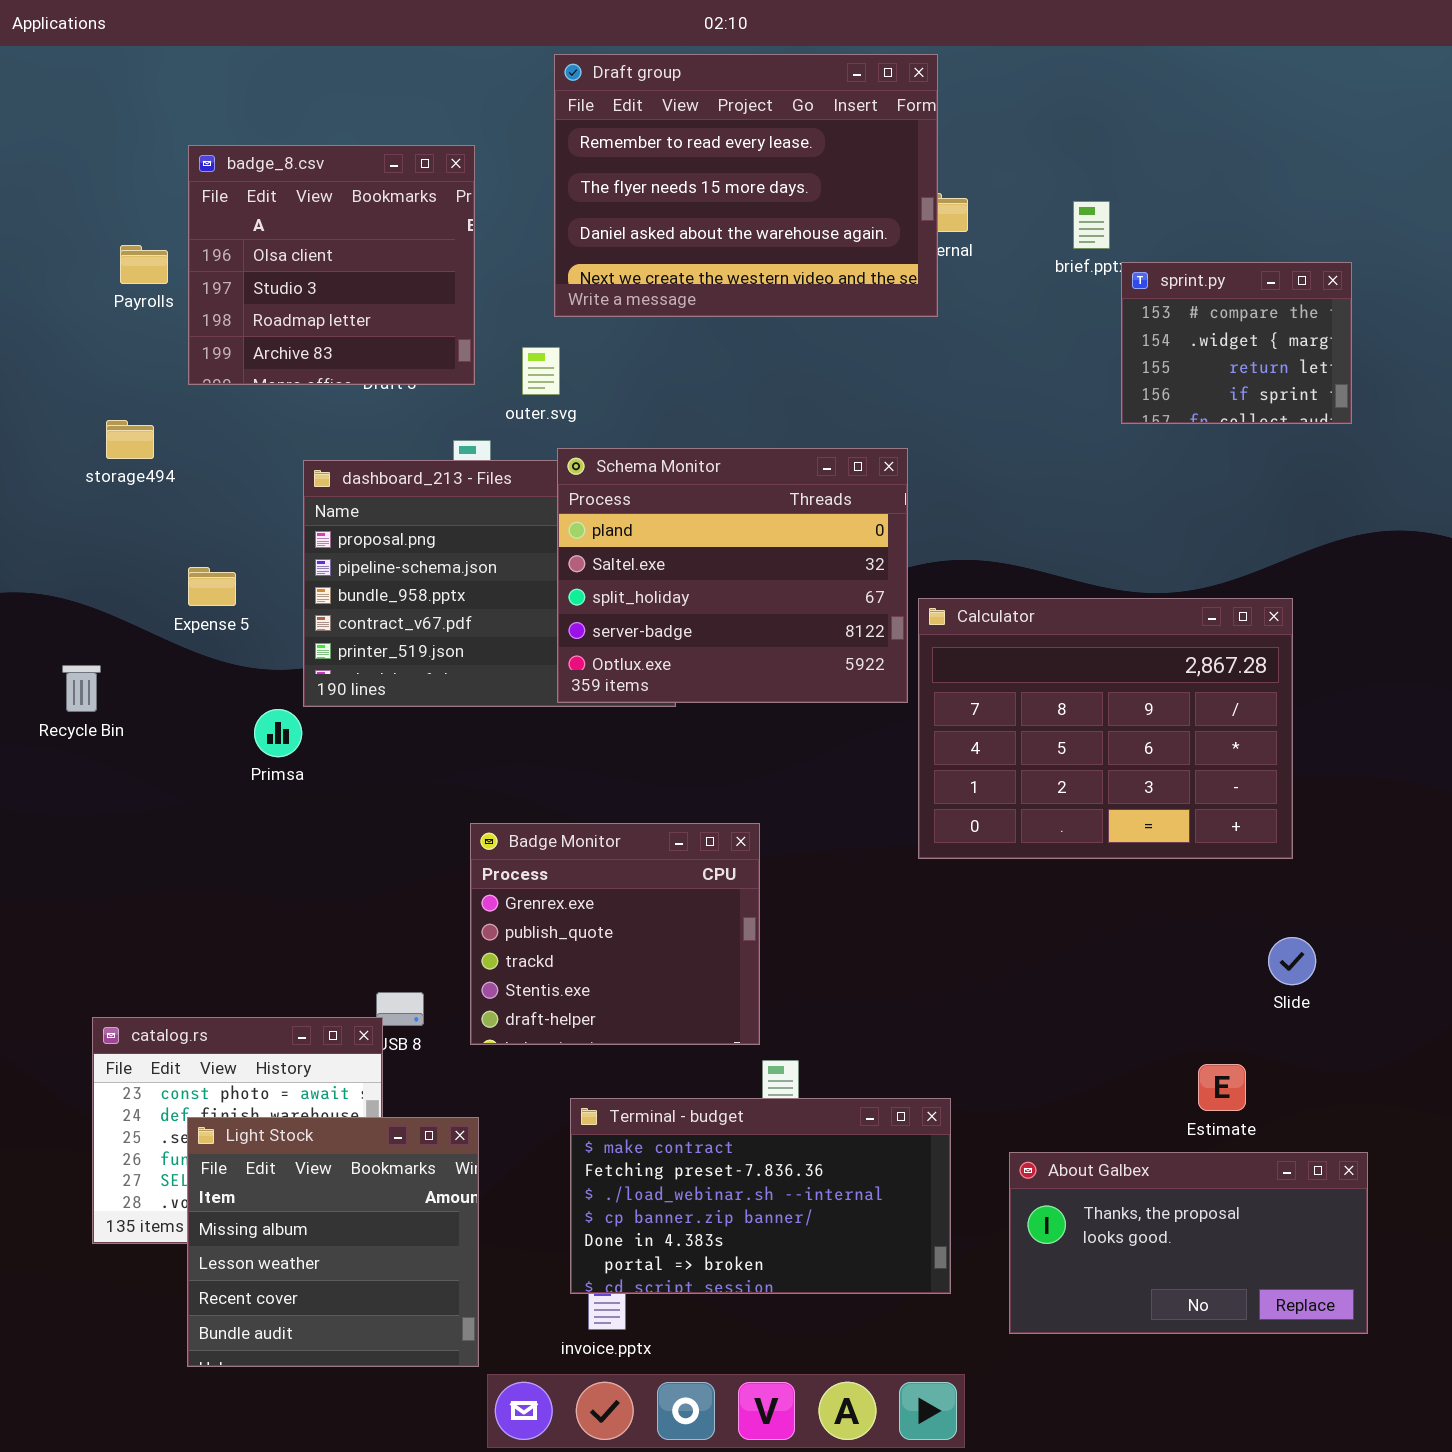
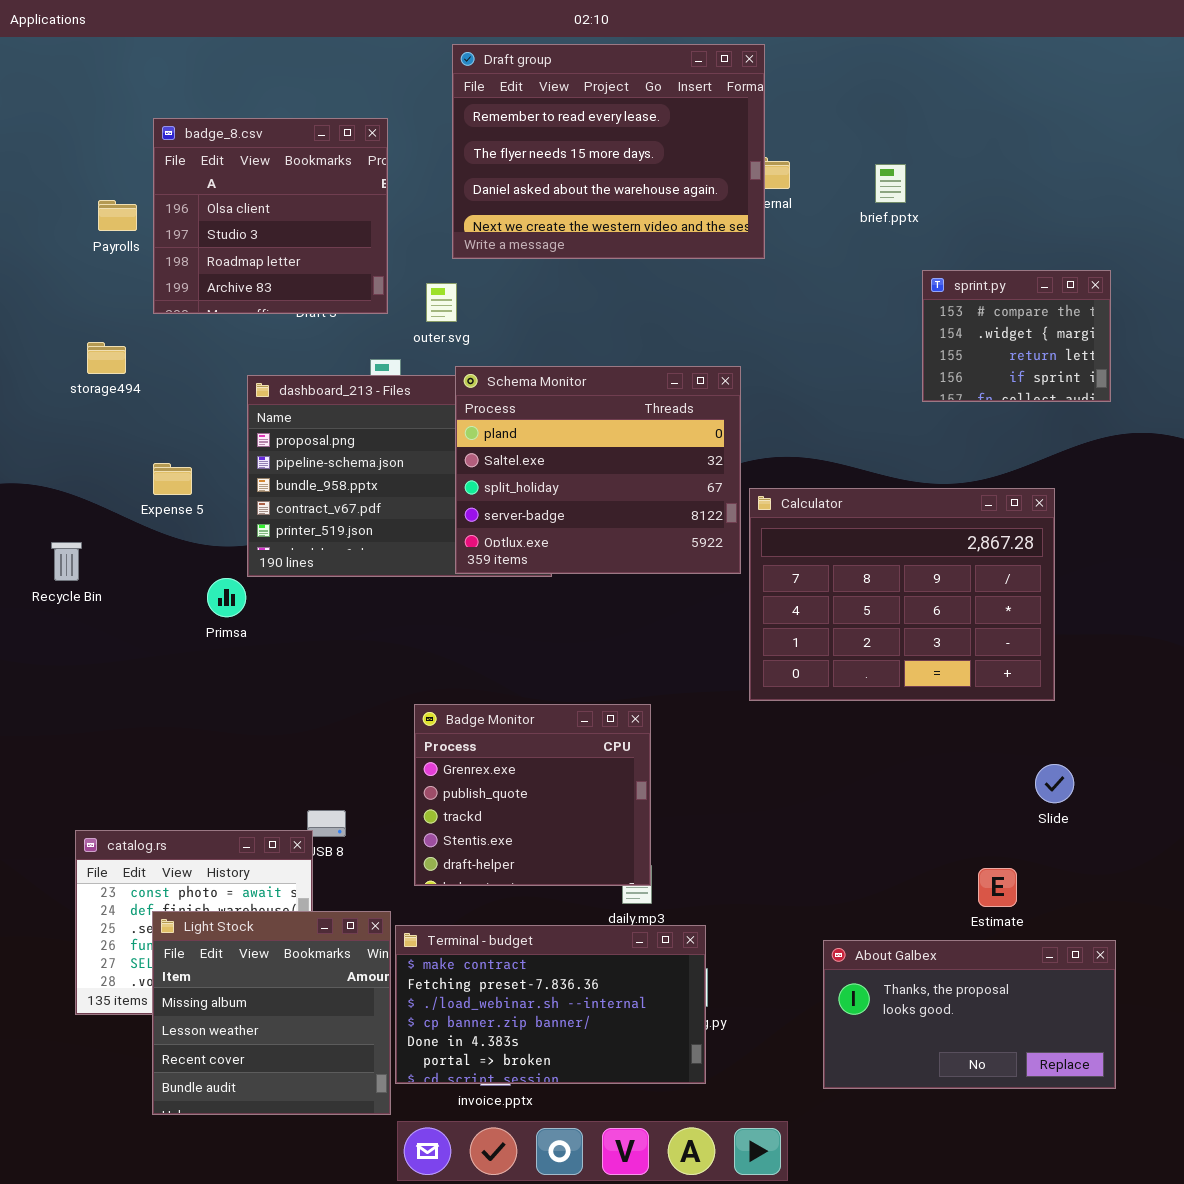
sprint.py: [1121,262,1352,424] -> [922,270,1111,402], moved
Badge Monitor: [470,823,760,1045] -> [414,704,651,886], moved
Terminal - budget: [570,1098,951,1294] -> [395,925,706,1084], moved

